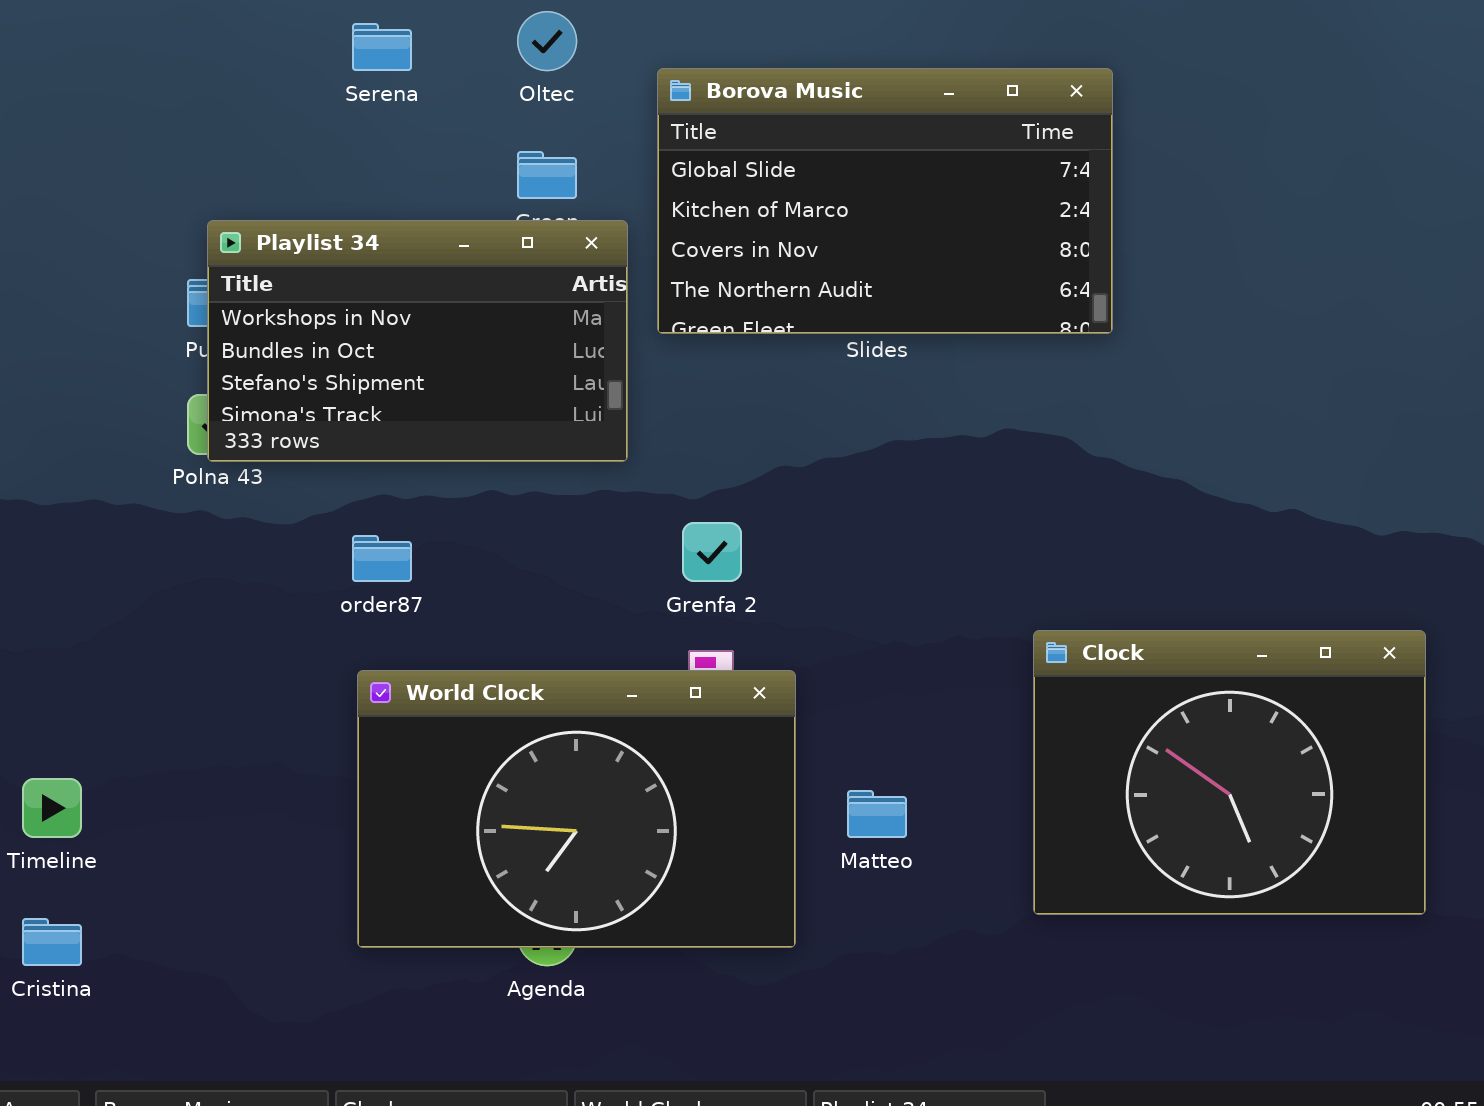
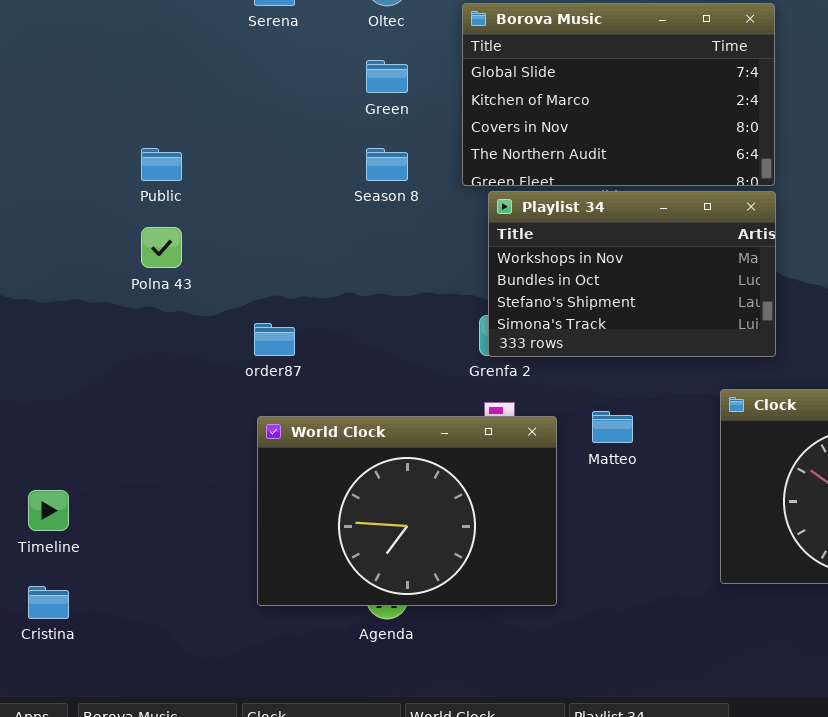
Playlist 34: [207,220,628,462] -> [488,191,776,357], moved
Matteo: [847,790,907,838] -> [592,411,633,443], moved

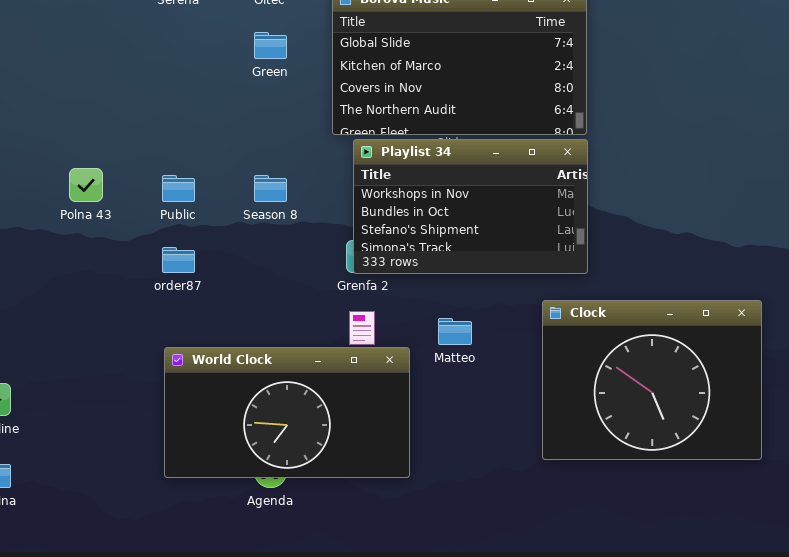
Public: [141,148,182,181] -> [162,175,195,202], moved
Season 8: [366,148,408,181] -> [254,175,287,202], moved
World Clock: [257,416,557,606] -> [164,347,410,478], resized

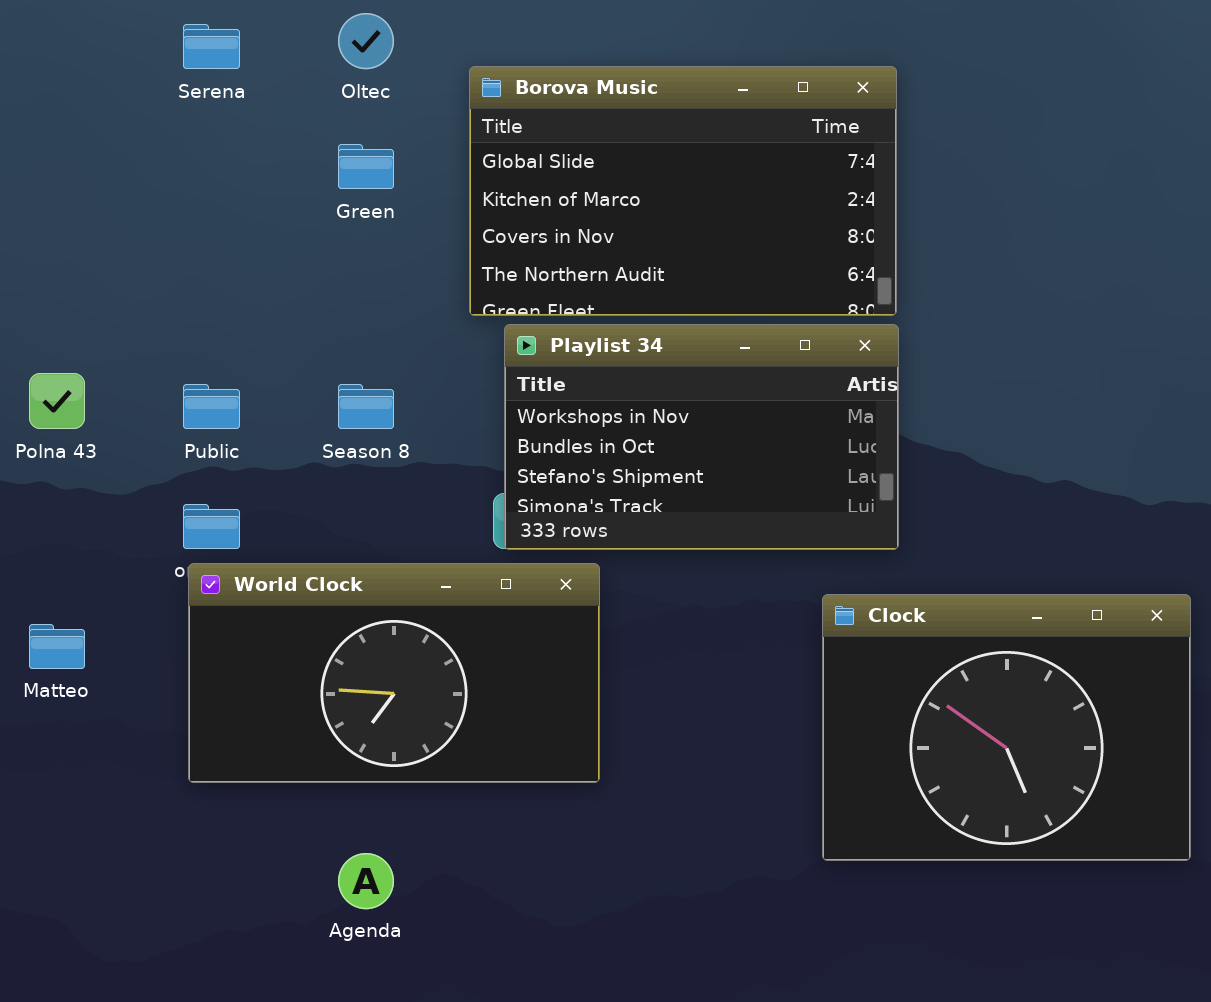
Matteo: [438,318,472,345] -> [29,624,85,669], moved
World Clock: [164,347,410,478] -> [188,563,600,783], moved

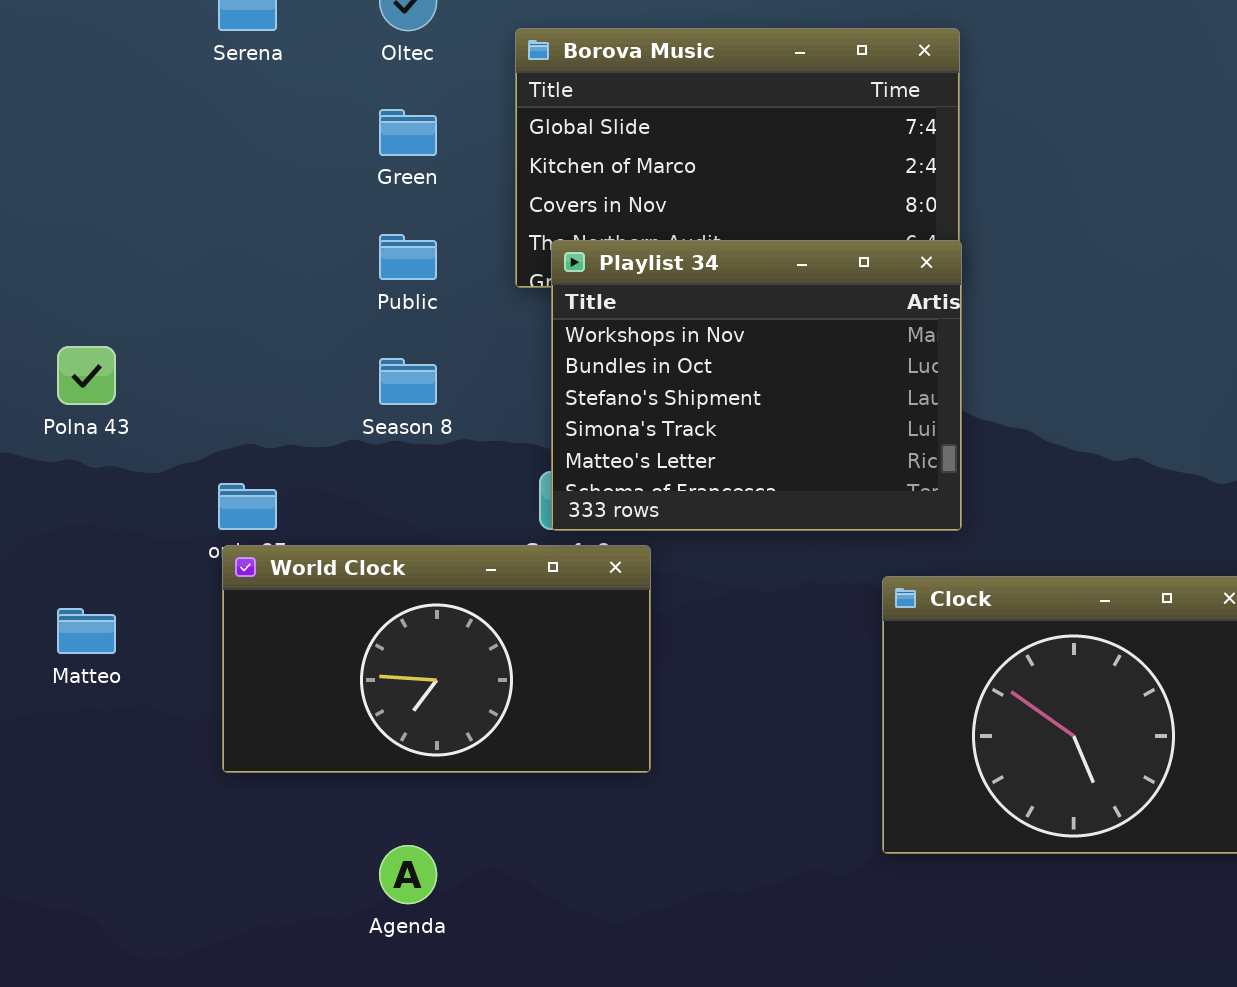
Playlist 34: [504,324,899,550] -> [551,240,962,531], resized
Public: [183,384,240,429] -> [379,234,437,280], moved

